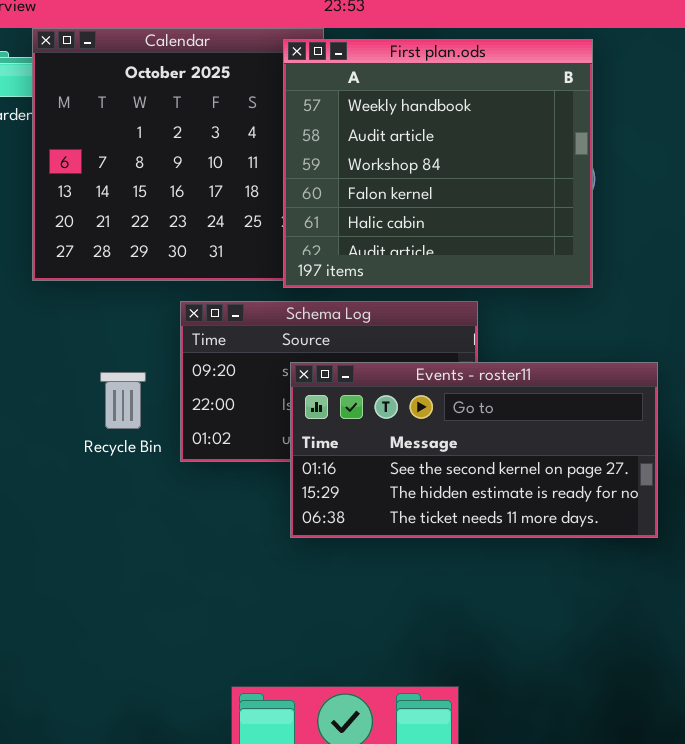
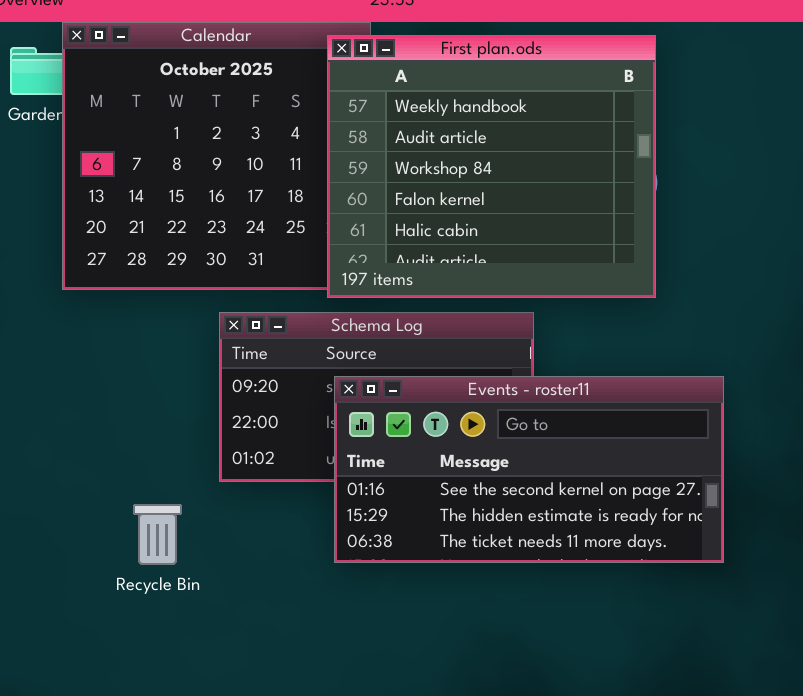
Recycle Bin: [100,372,146,429] -> [133,504,182,565], moved

